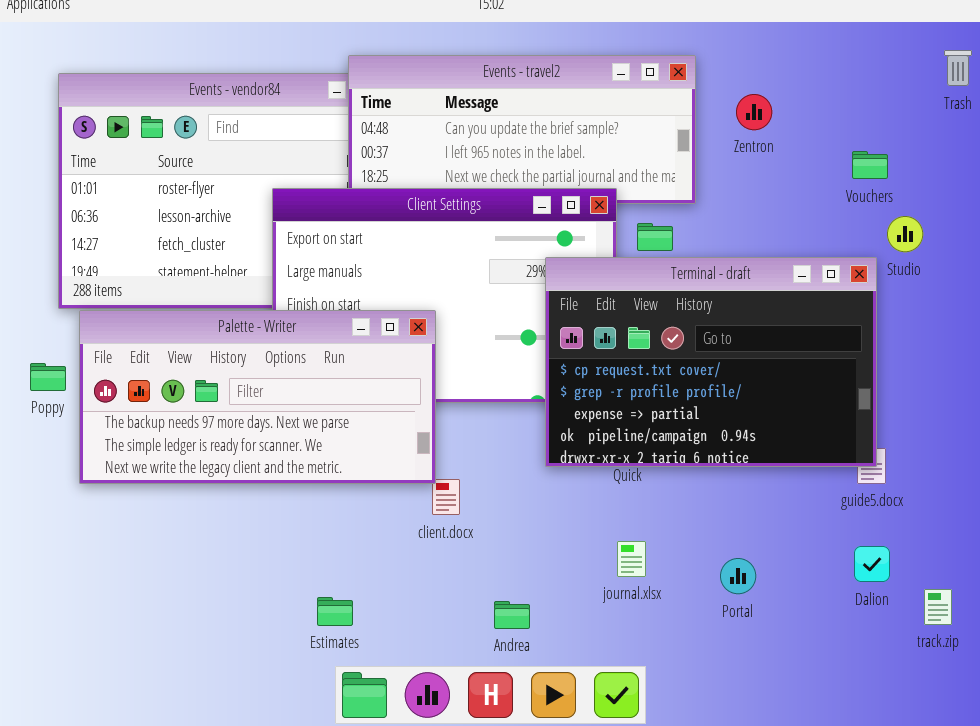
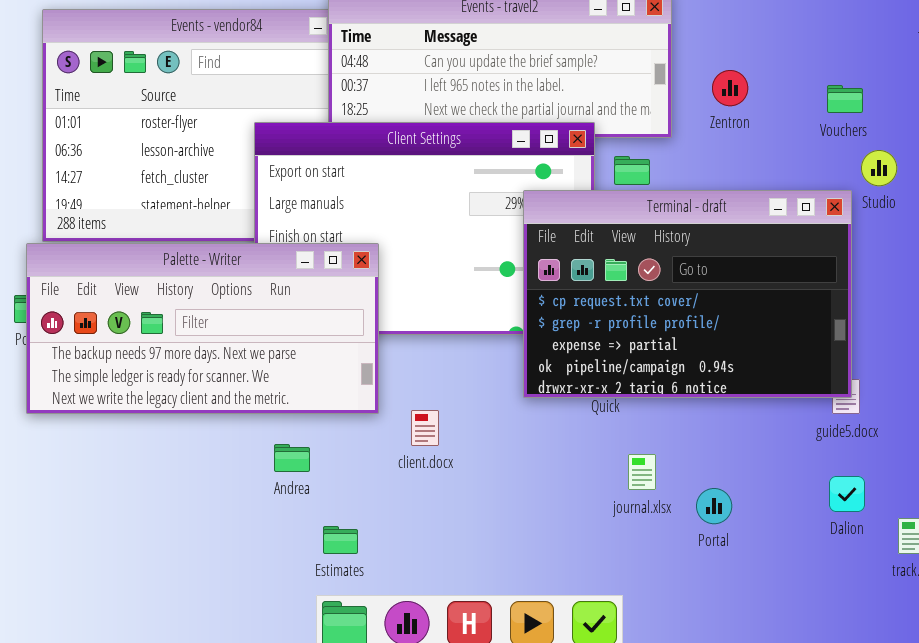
Zentron: [736,94,772,130] -> [712,70,748,106], moved
Palette - Writer: [79,310,436,484] -> [26,243,379,414], moved
journal.xlsx: [617,541,646,577] -> [628,454,656,490], moved
Estimates: [317,597,353,626] -> [323,526,358,554], moved
Andrea: [494,601,530,629] -> [274,444,310,472], moved

